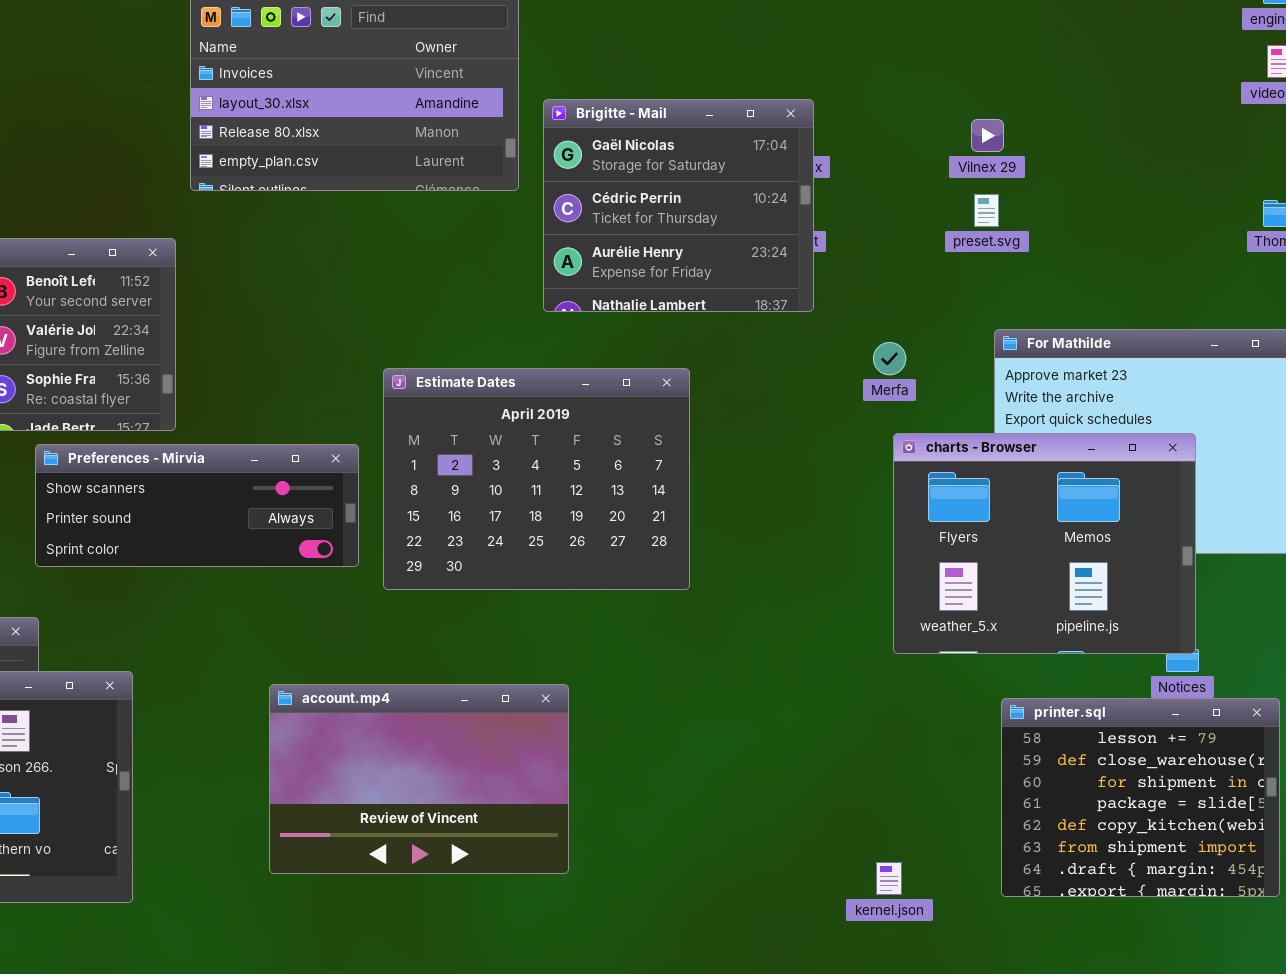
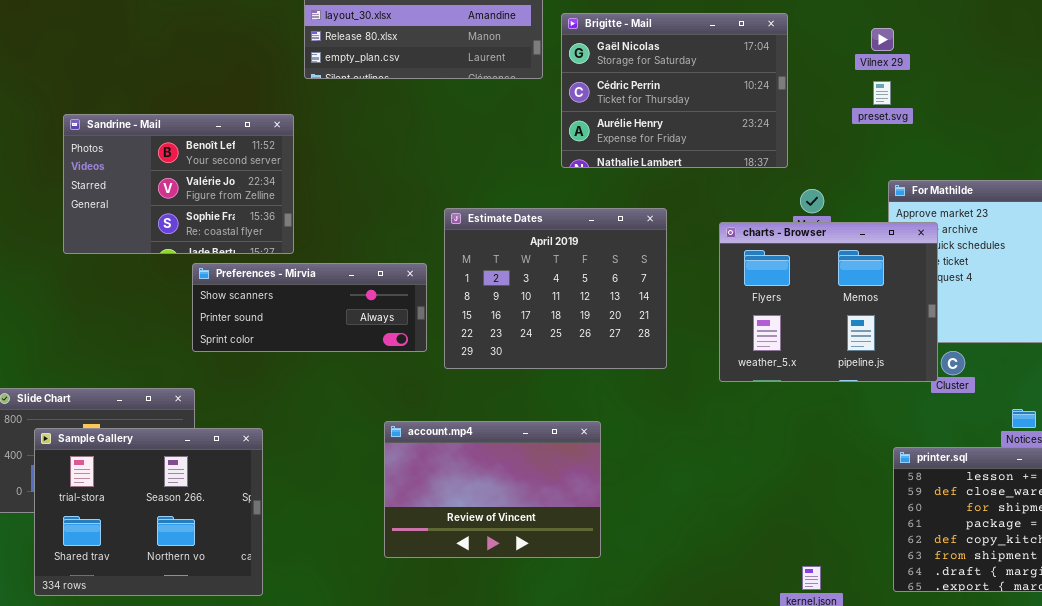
Brigitte - Mail: [543,99,814,312] -> [561,13,788,168], resized
charts - Browser: [893,433,1196,654] -> [719,222,938,382], moved
account.mp4: [269,684,569,874] -> [384,421,601,558], moved

